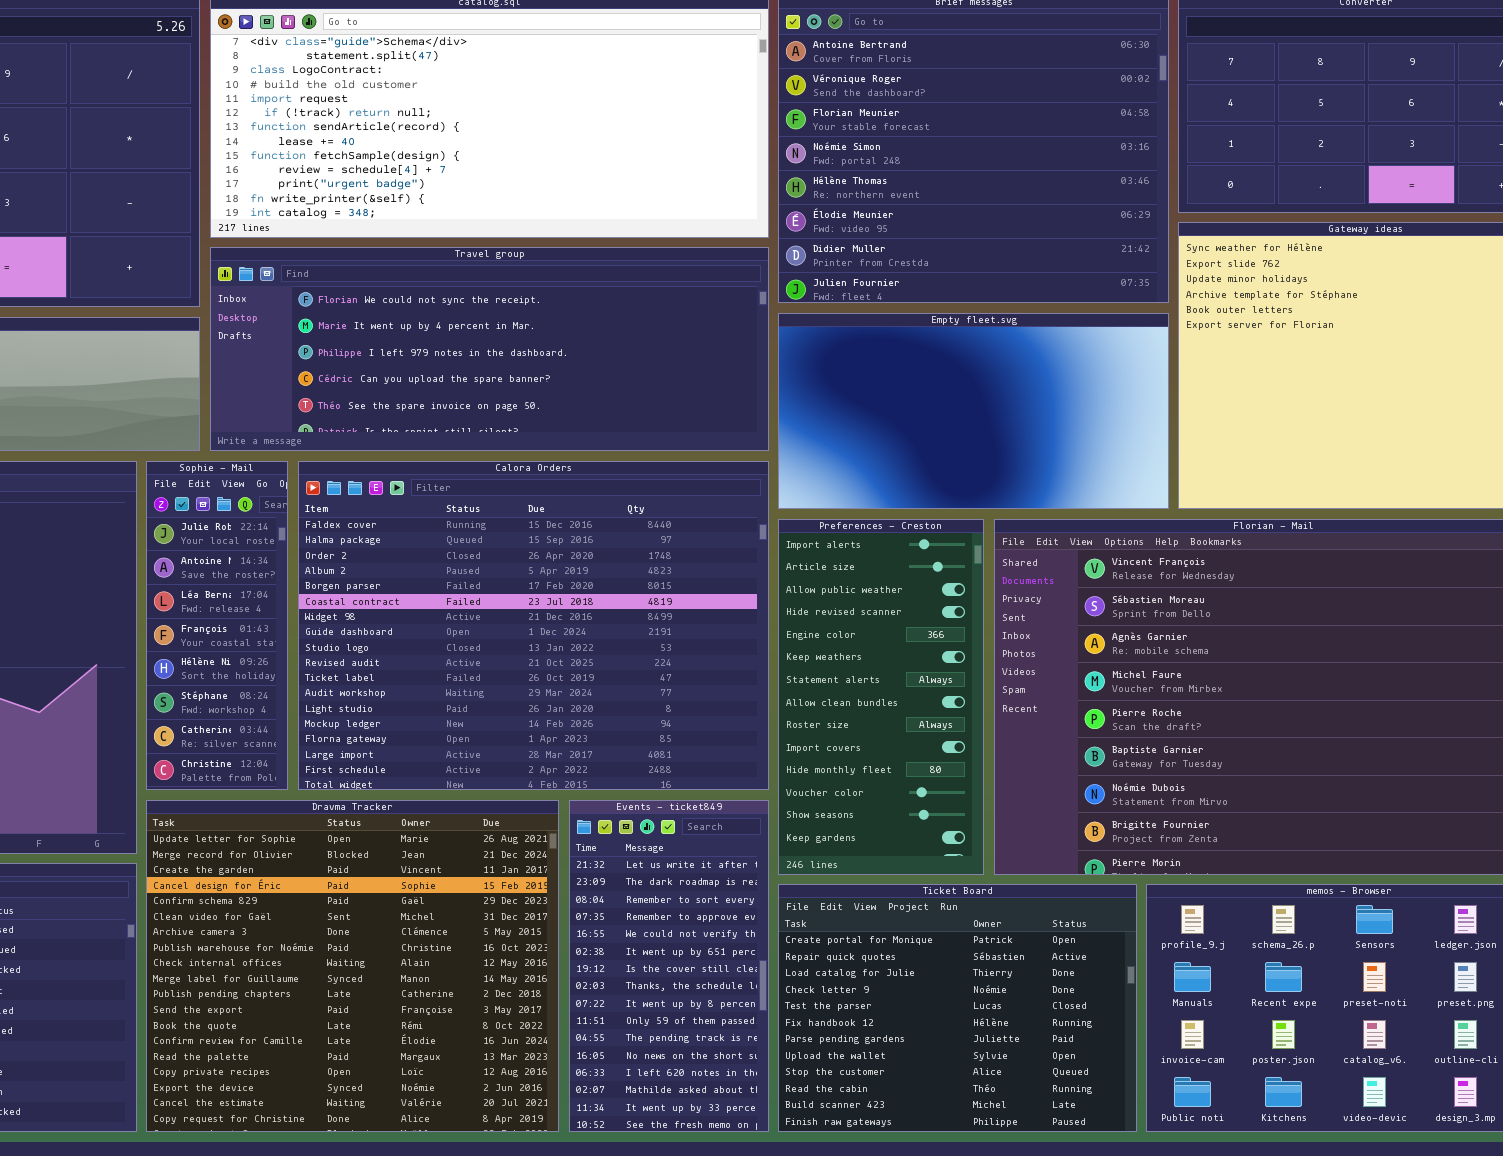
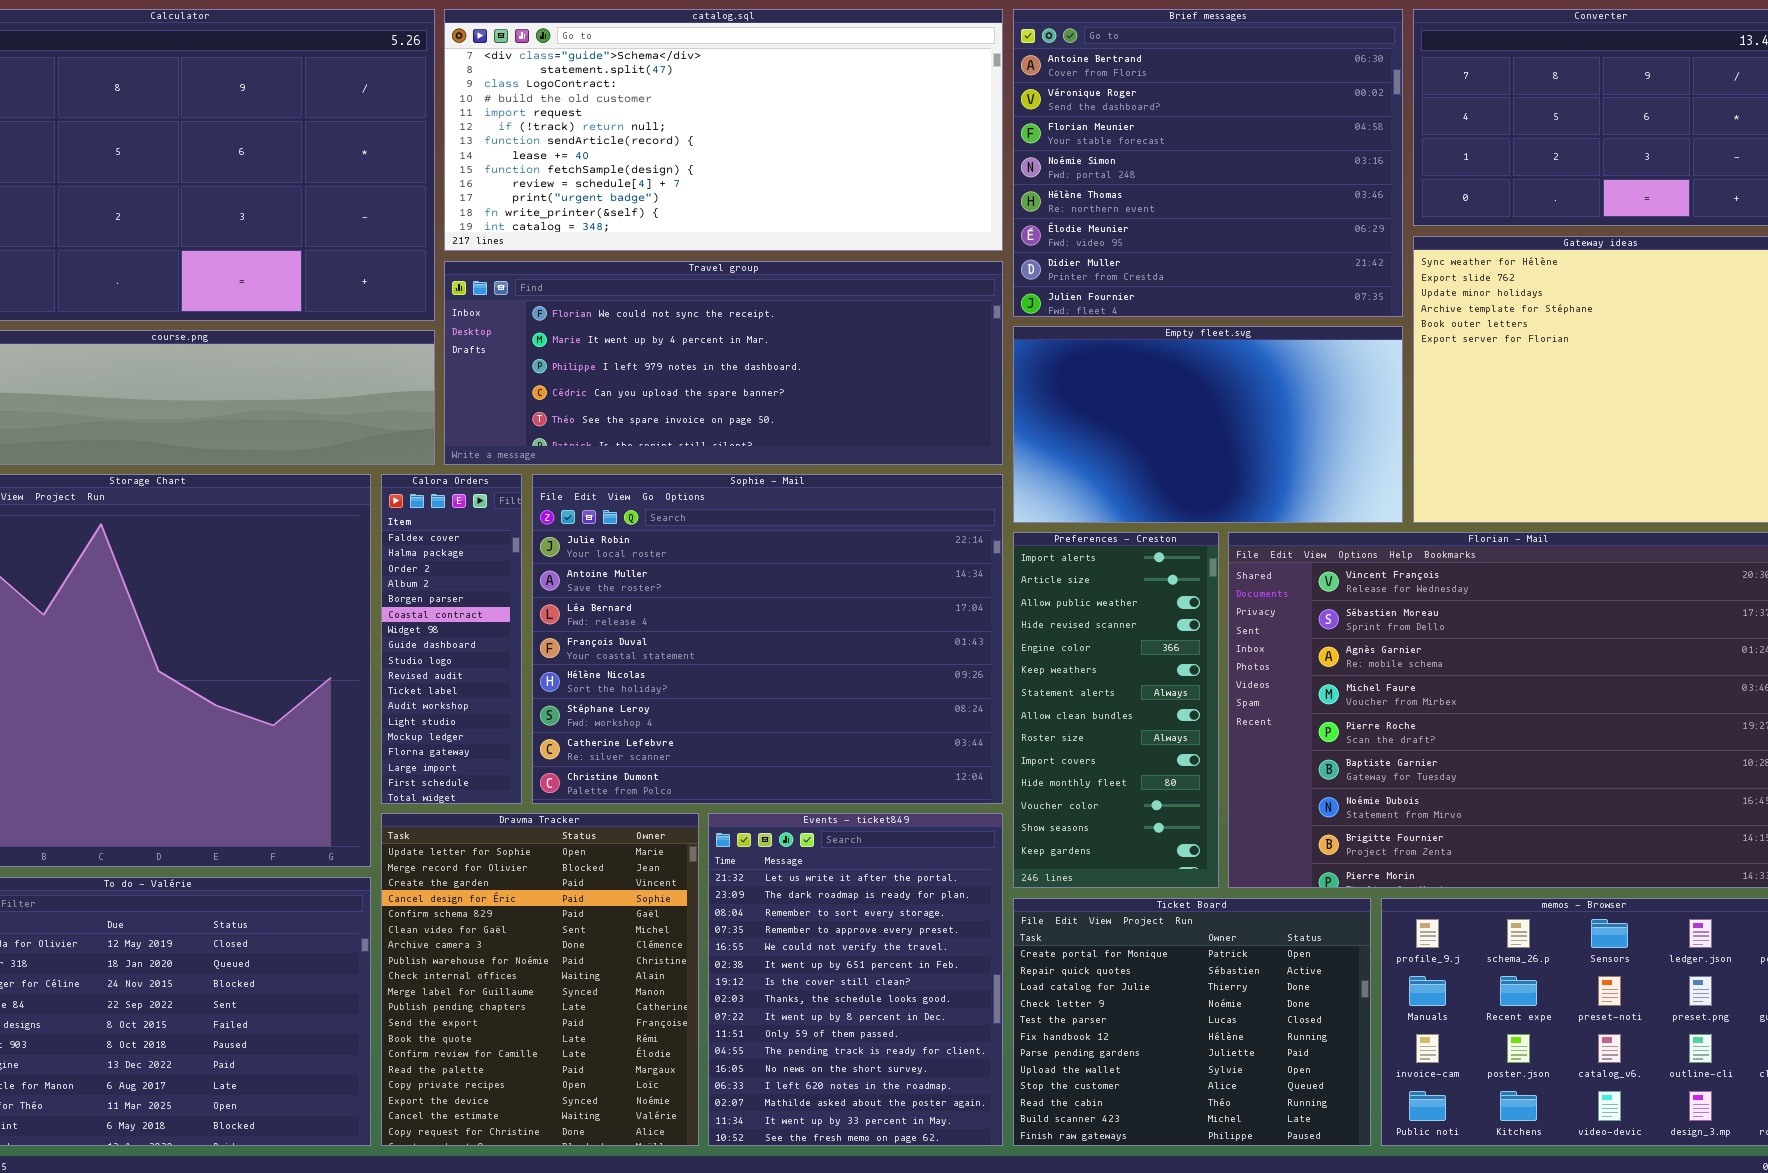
Sophie - Mail: [146,461,288,790] -> [532,474,1003,804], moved, resized
Calora Orders: [298,461,769,790] -> [381,474,522,804], moved, resized
Dravma Tracker: [146,800,559,1132] -> [381,813,699,1146], resized
Events - ticket849: [569,800,769,1132] -> [708,813,1003,1146], resized

